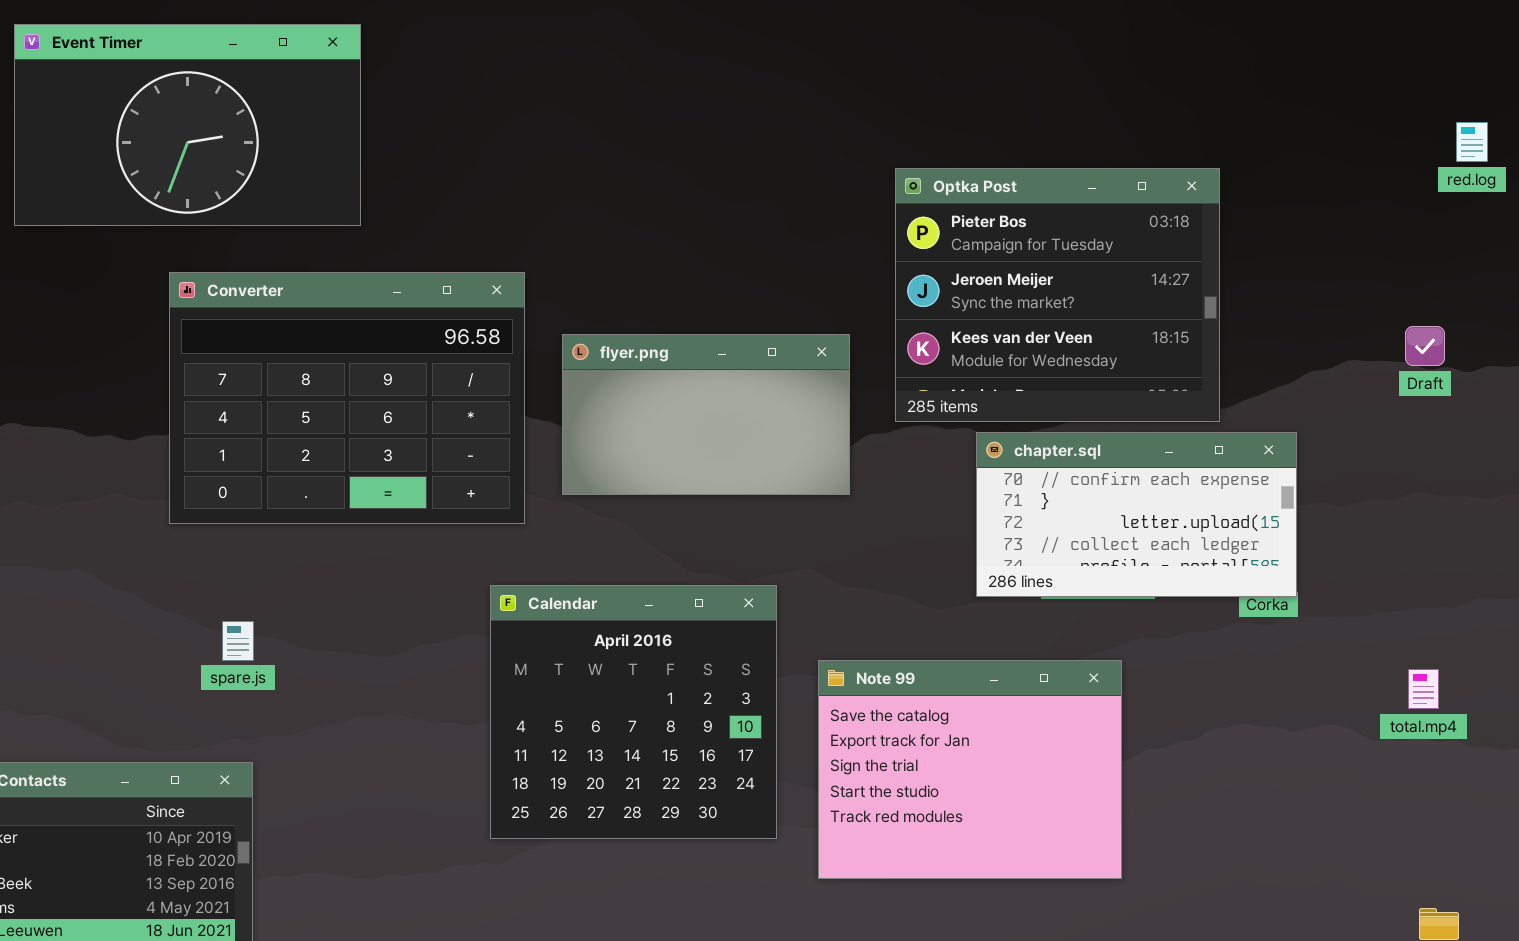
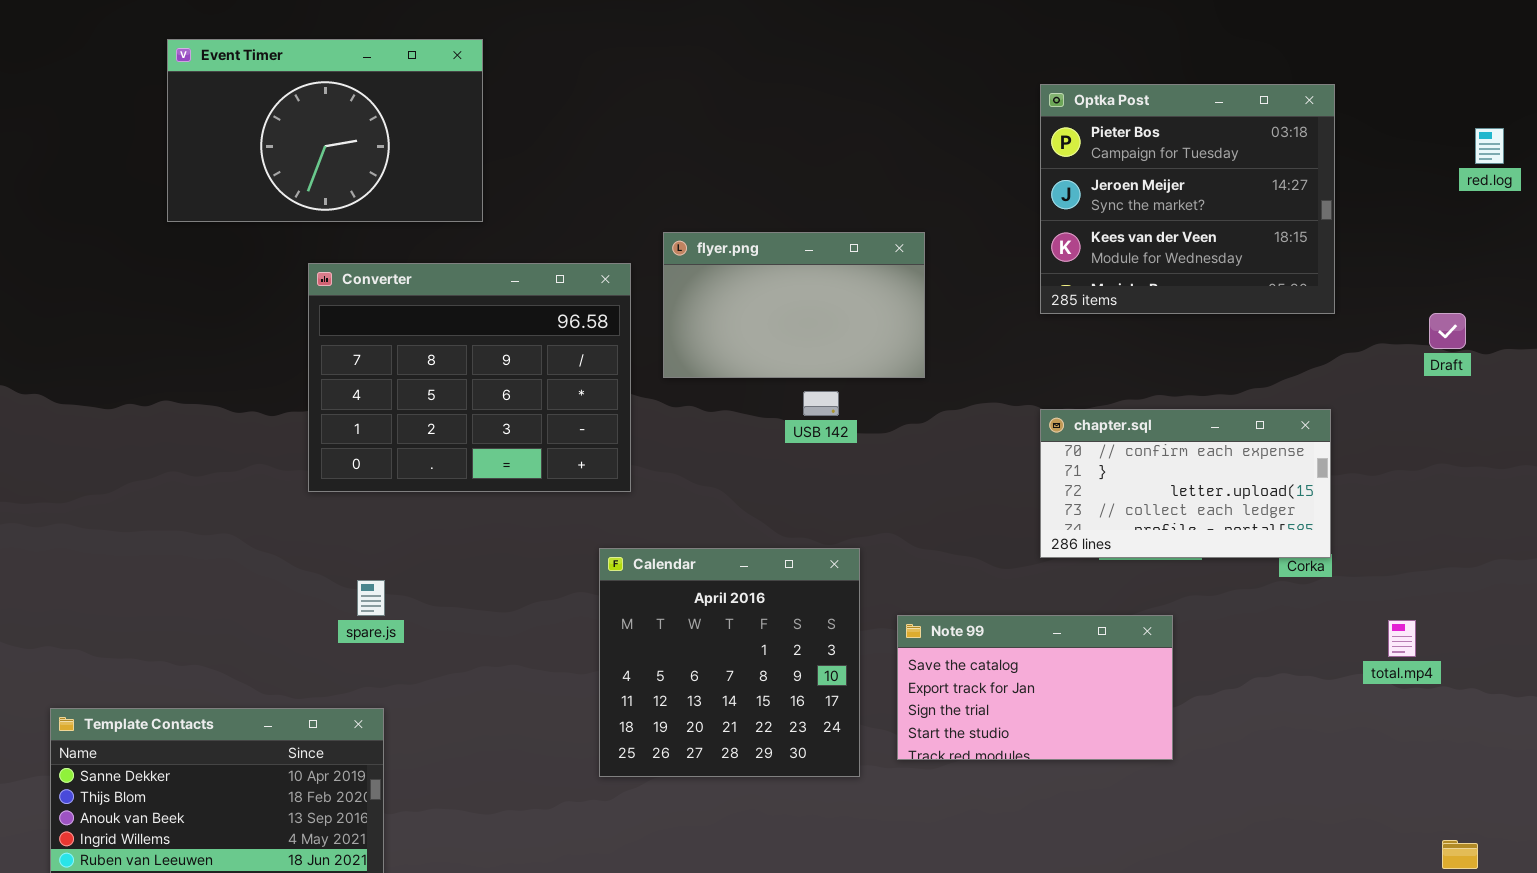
Optka Post: [895,168,1220,422] -> [1040,84,1335,314], moved
flyer.png: [562,334,850,495] -> [663,232,925,378], moved
Note 99: [818,660,1122,879] -> [897,615,1173,760], resized
total.mp4: [1408,669,1439,709] -> [1388,620,1416,657], moved

